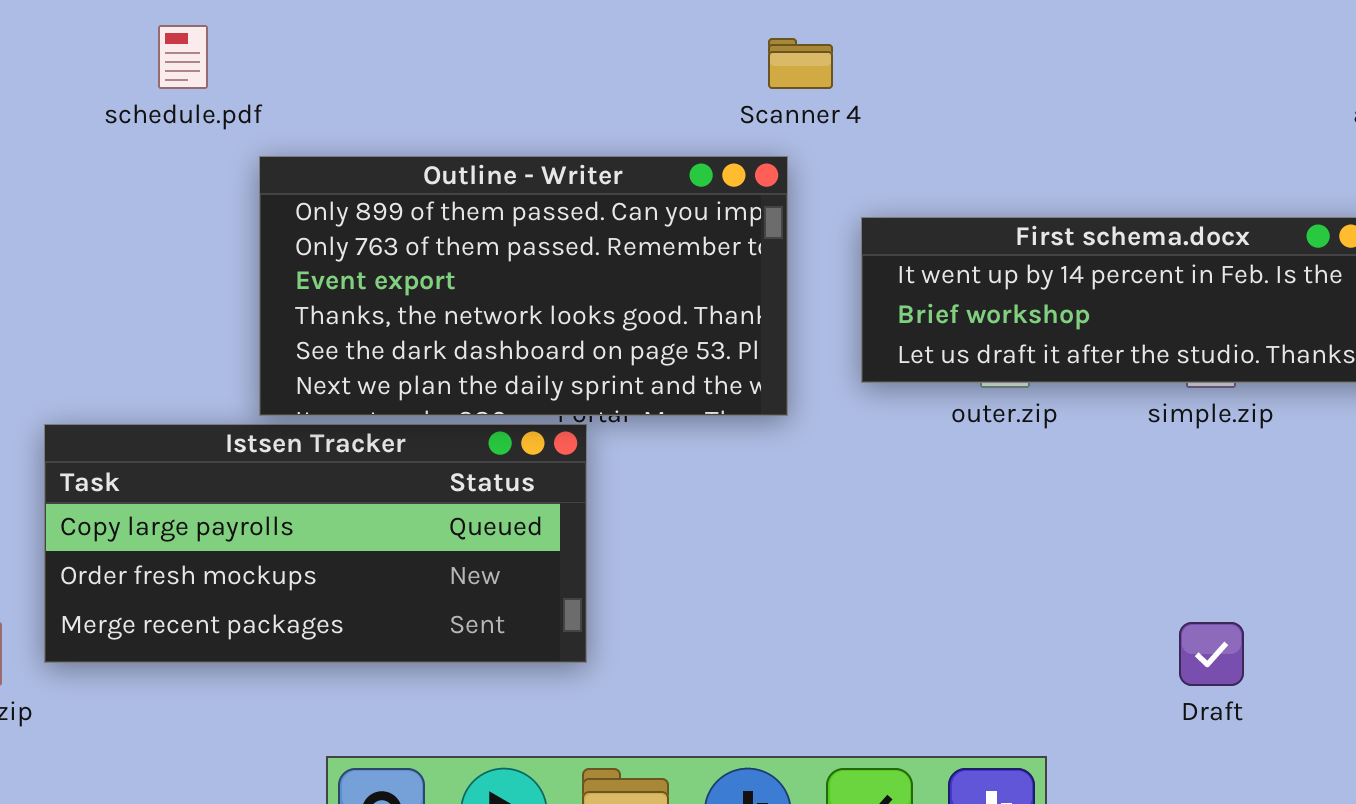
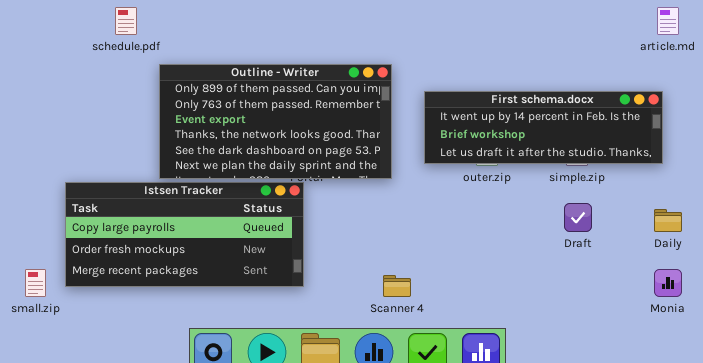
Scanner 4: [768,38,833,89] -> [383,275,411,297], moved
Draft: [1179,622,1244,686] -> [564,203,592,232], moved

